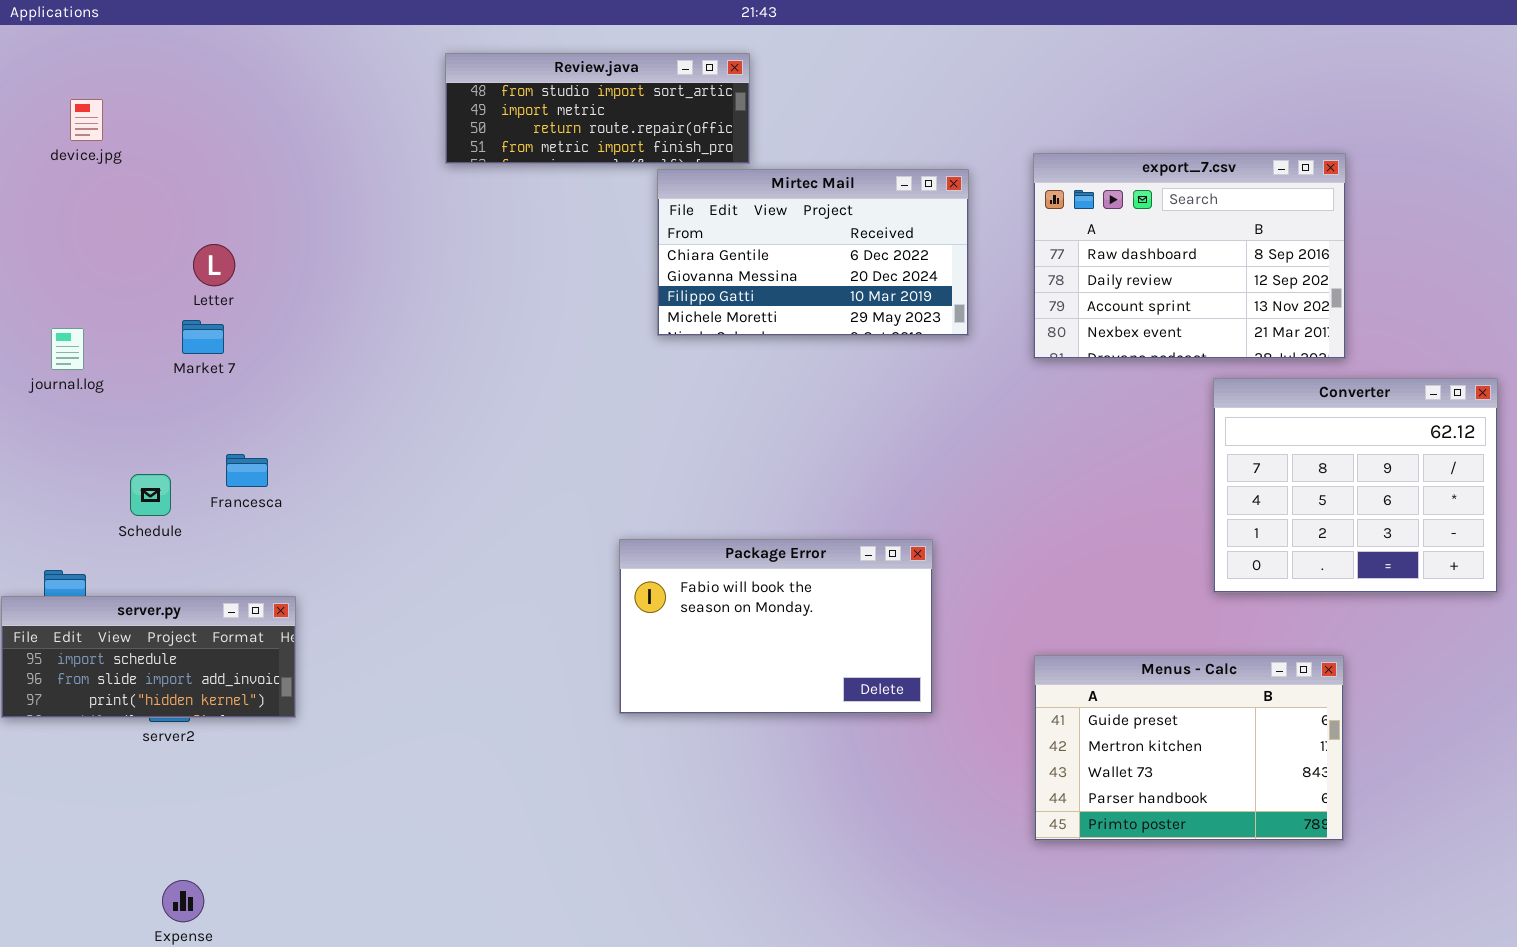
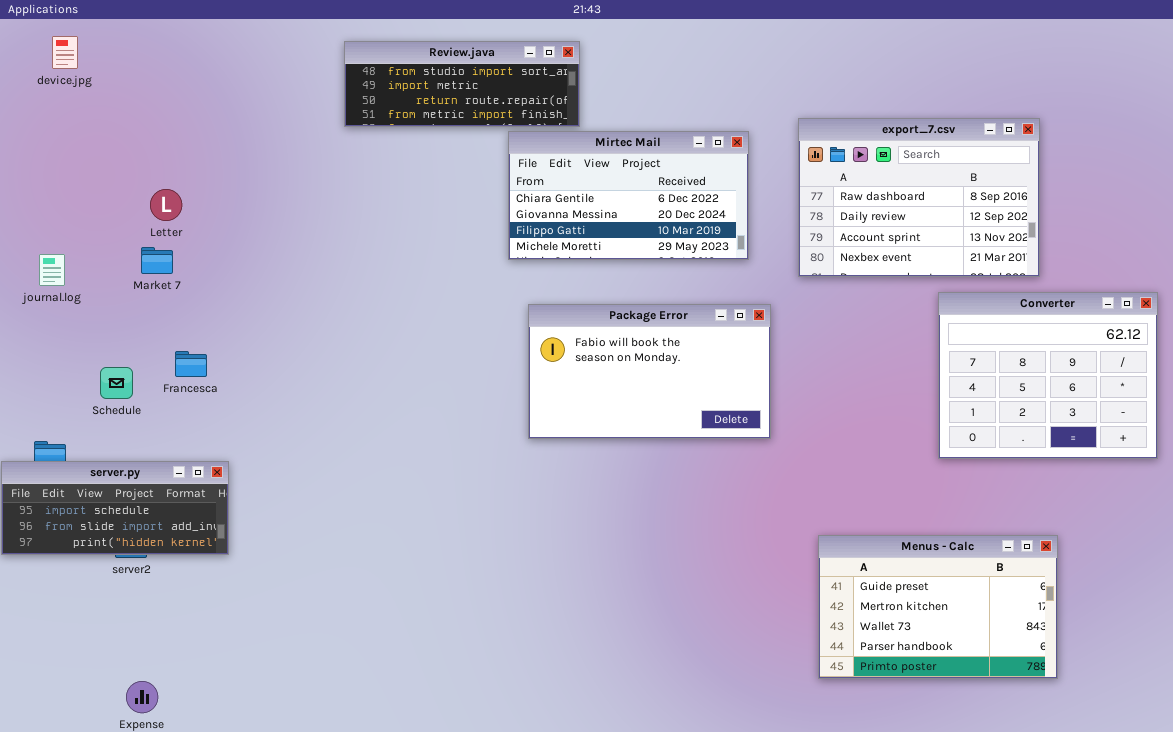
device.jpg: [70,99,103,141] -> [52,36,78,69], moved
Package Error: [619,539,933,714] -> [528,304,771,439], moved
Menus - Calc: [1034,655,1344,841] -> [818,535,1058,679], moved

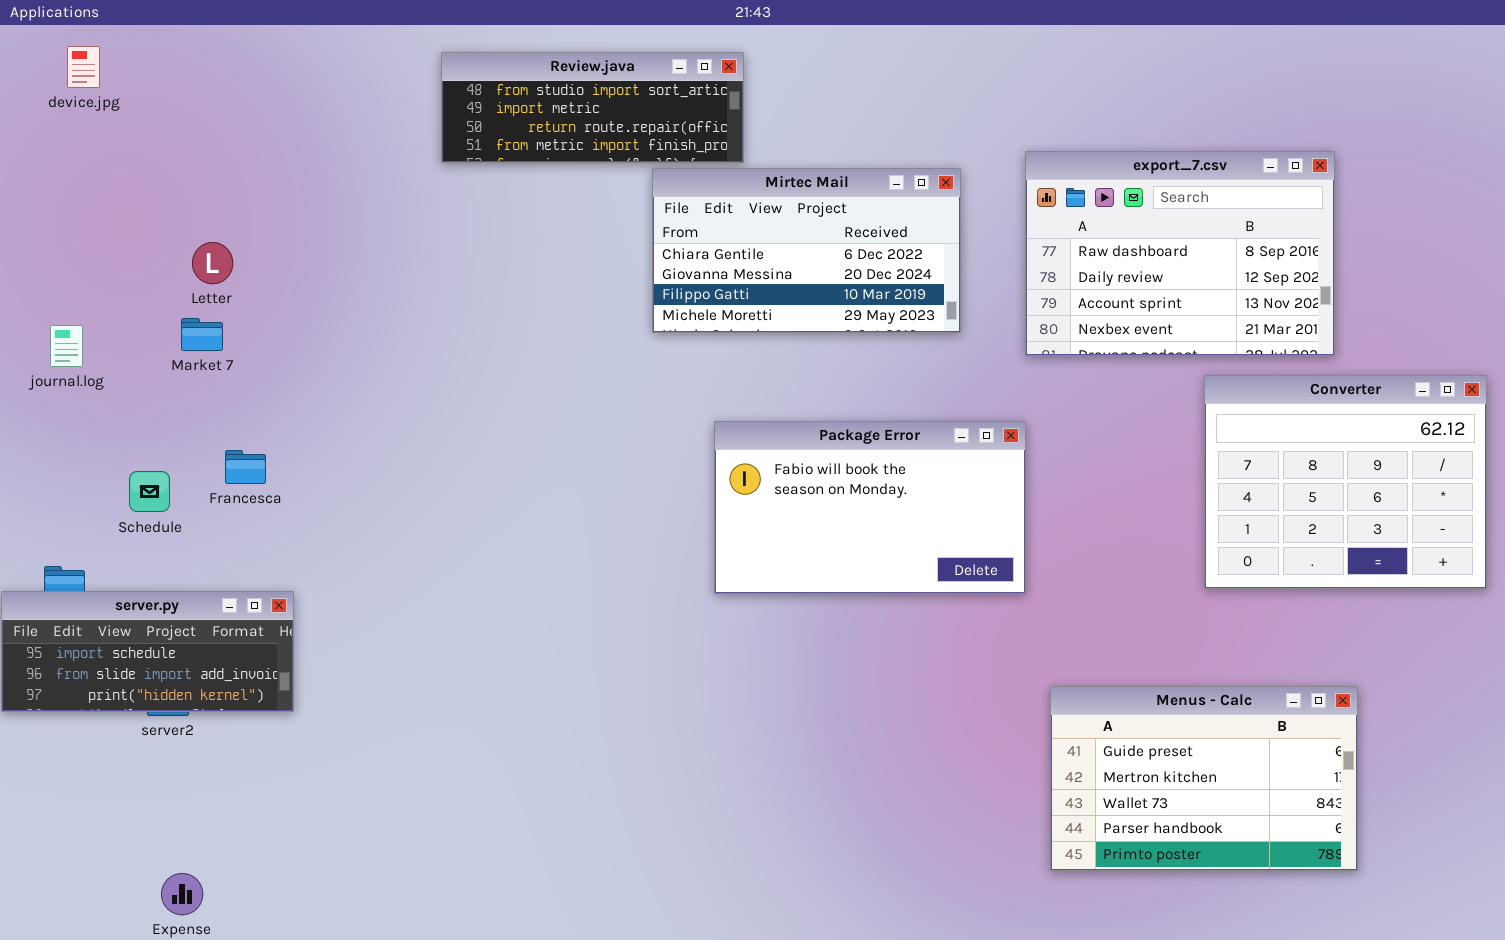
Package Error: [528,304,771,439] -> [714,421,1026,594], moved

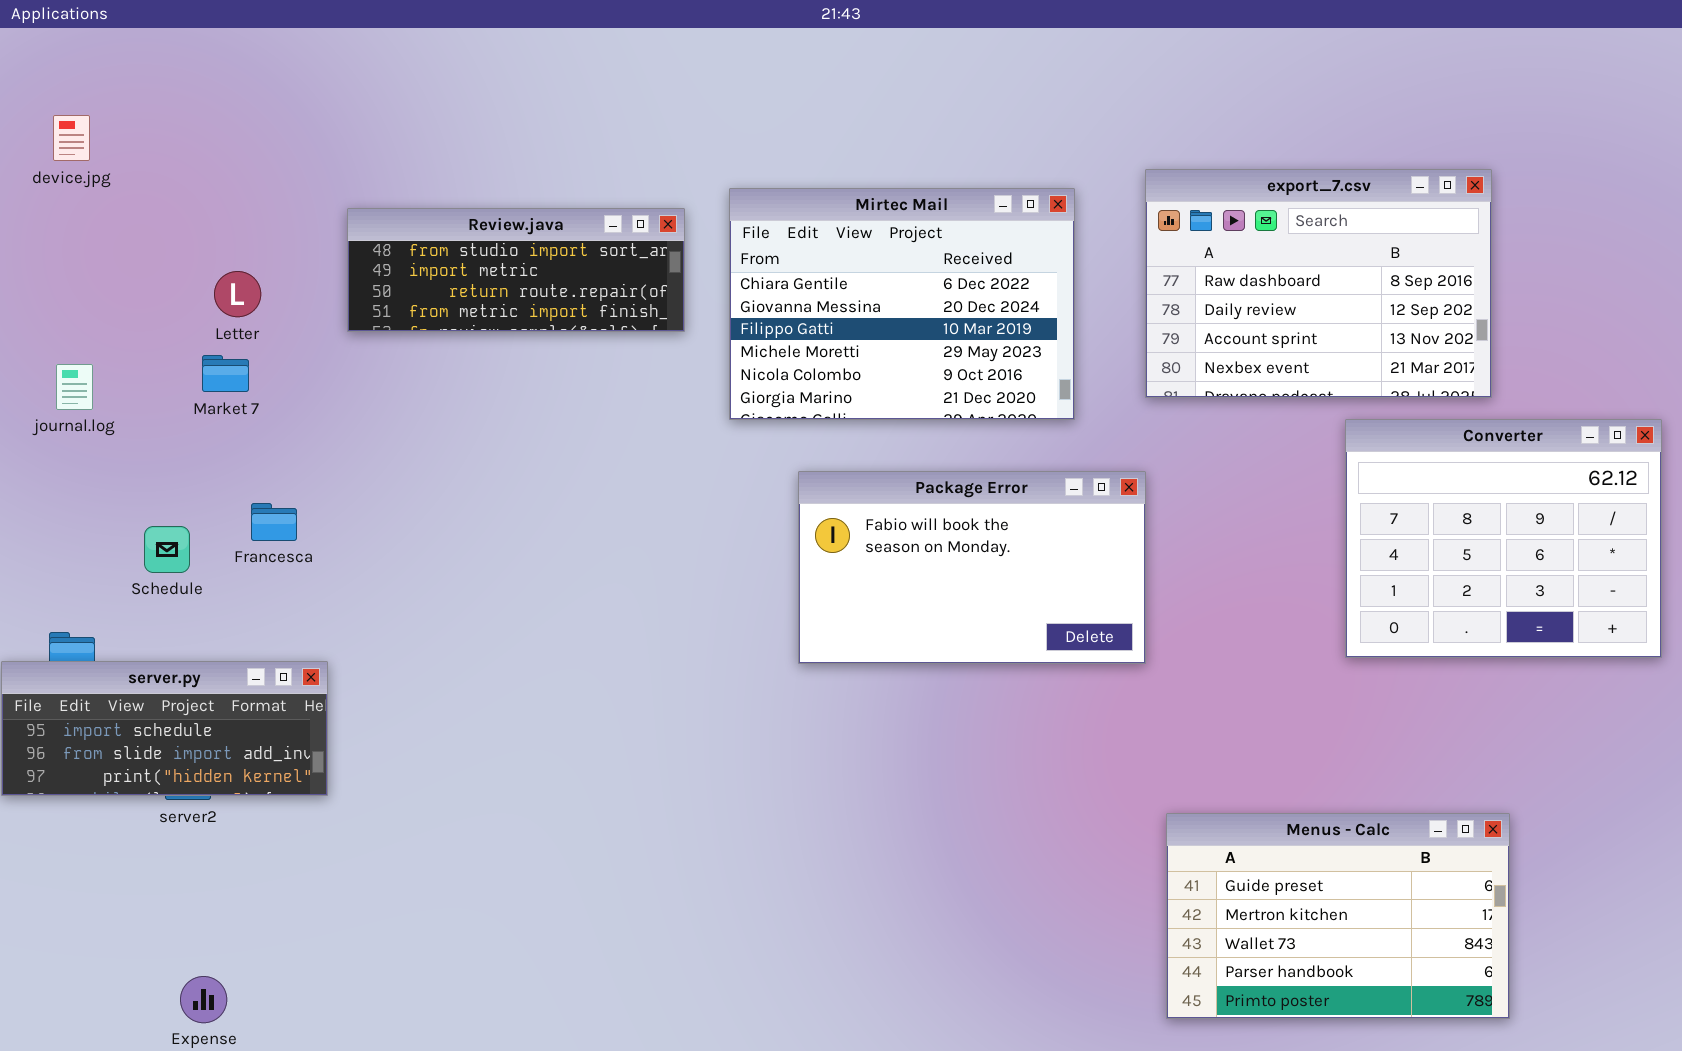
device.jpg: [67,46,100,88] -> [53,115,90,161], moved
Review.java: [441,52,744,163] -> [347,208,685,332], moved
Mirtec Mail: [652,168,961,333] -> [729,188,1075,420], resized
Menus - Calc: [1050,686,1358,871] -> [1166,813,1510,1019], moved

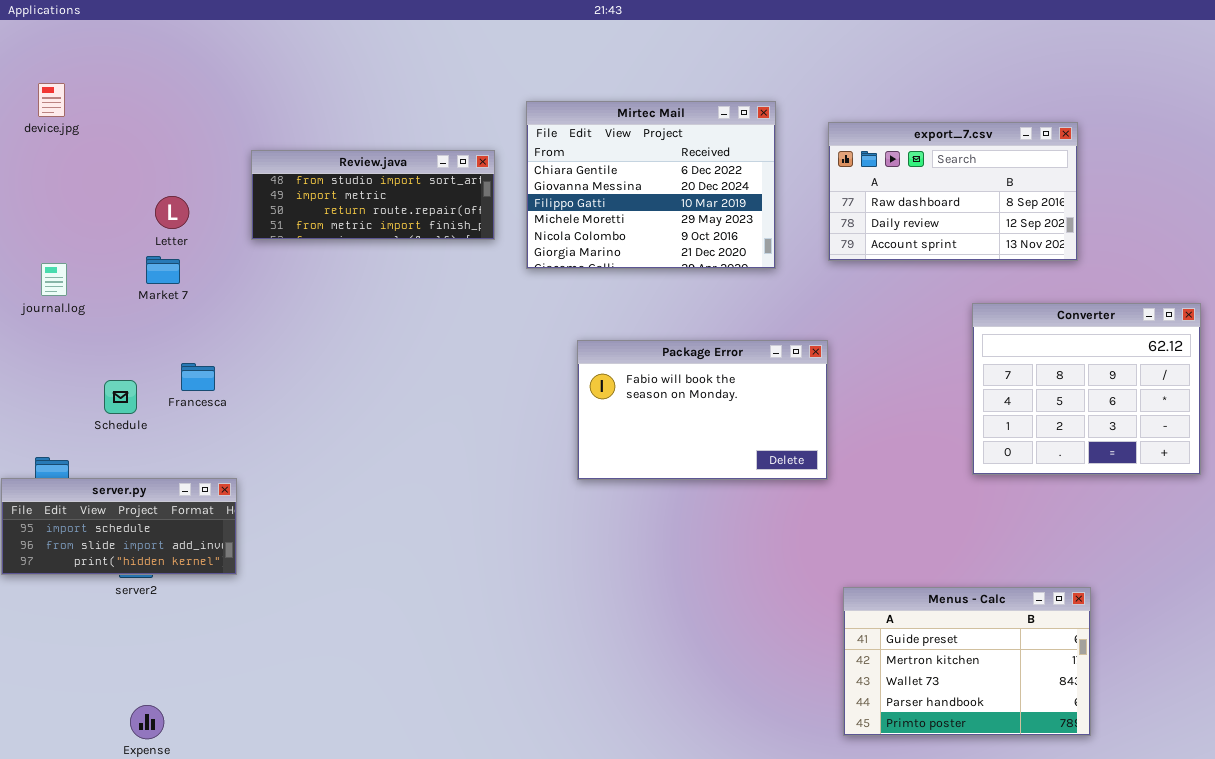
export_7.csv: [1145,169,1492,398] -> [828,122,1078,261], resized
Mirtec Mail: [729,188,1075,420] -> [526,101,776,269], moved

